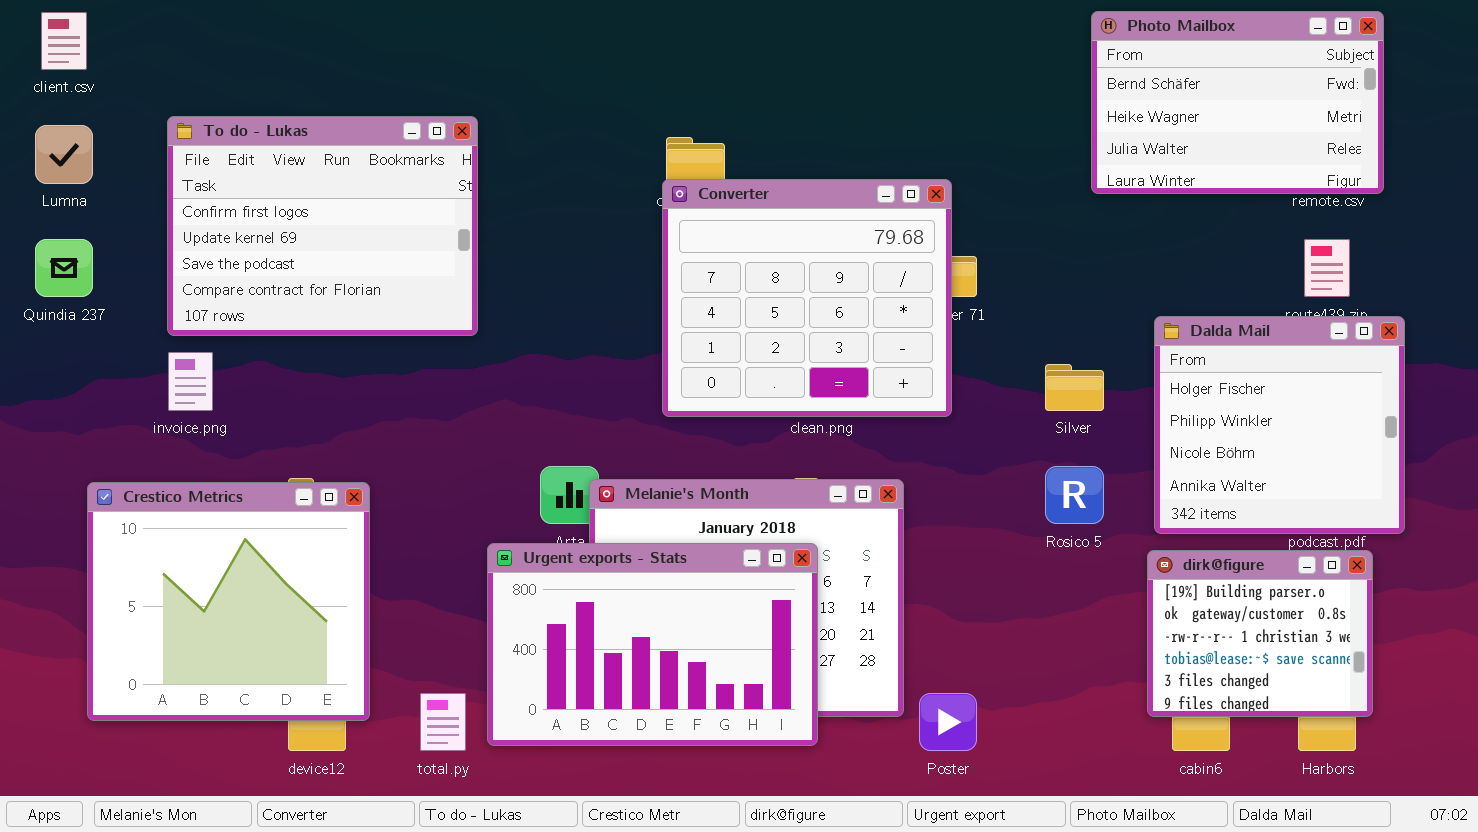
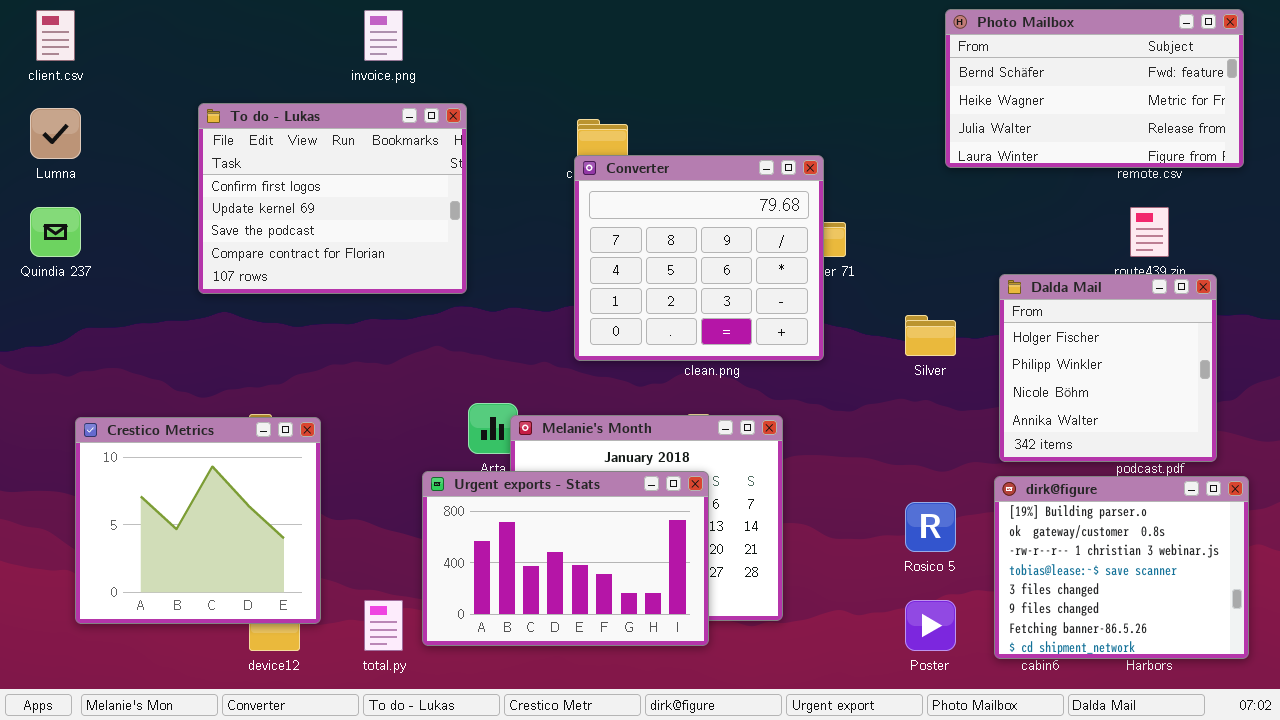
Photo Mailbox: [1091,11,1384,194] -> [945,9,1244,168], resized
To do - Lukas: [167,116,478,336] -> [198,103,467,294], moved
invoice.png: [168,352,213,411] -> [364,10,403,61], moved
Rosico 5: [1045,466,1104,524] -> [905,502,956,552], moved
dirk@figure: [1147,550,1373,717] -> [994,476,1249,659], resized
Poster: [919,693,977,751] -> [905,600,956,651], moved

